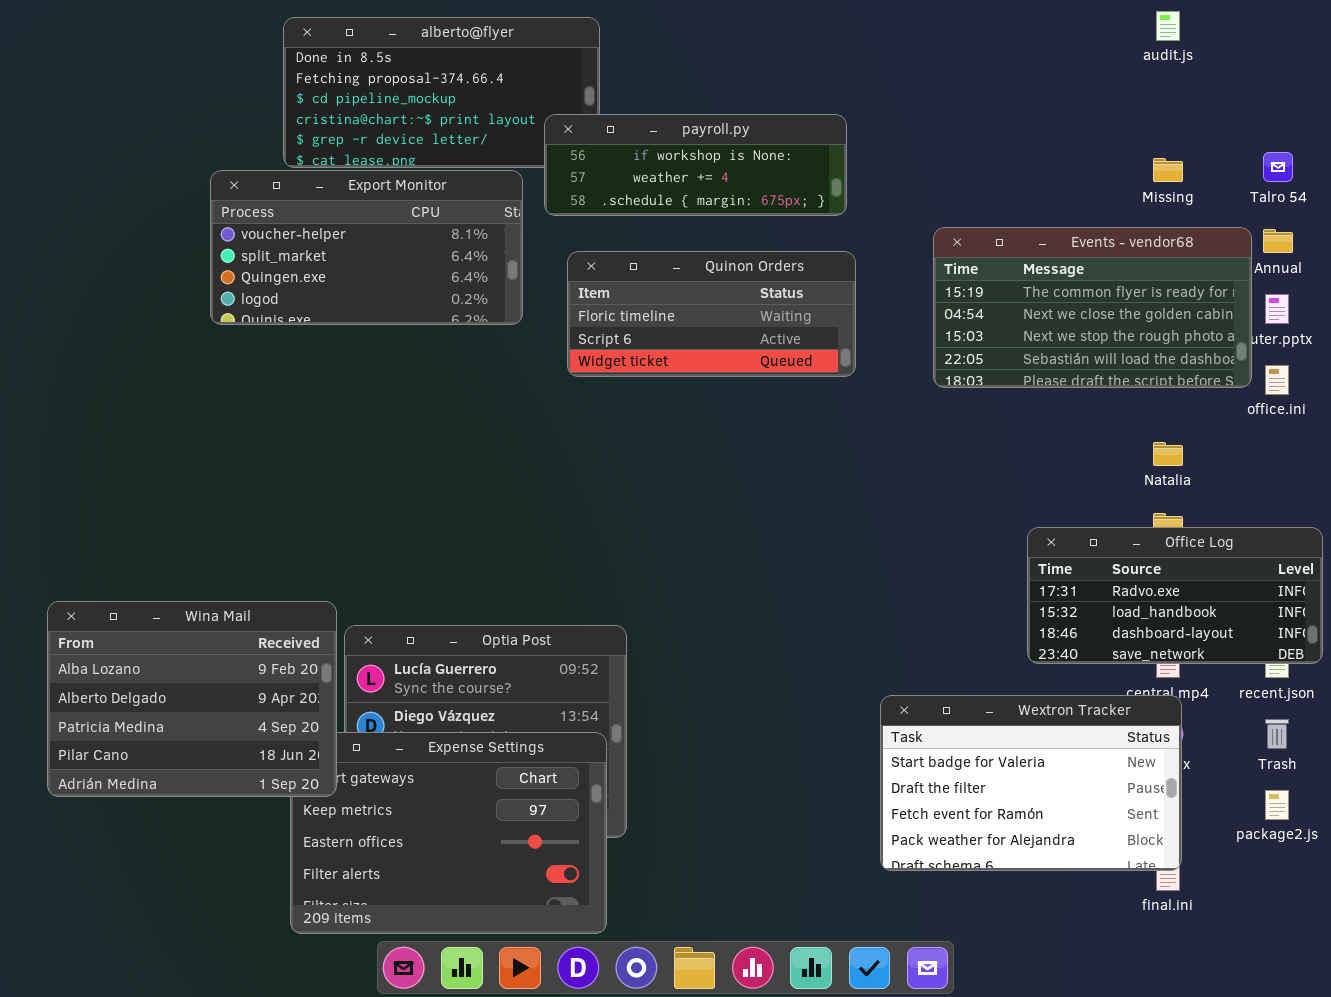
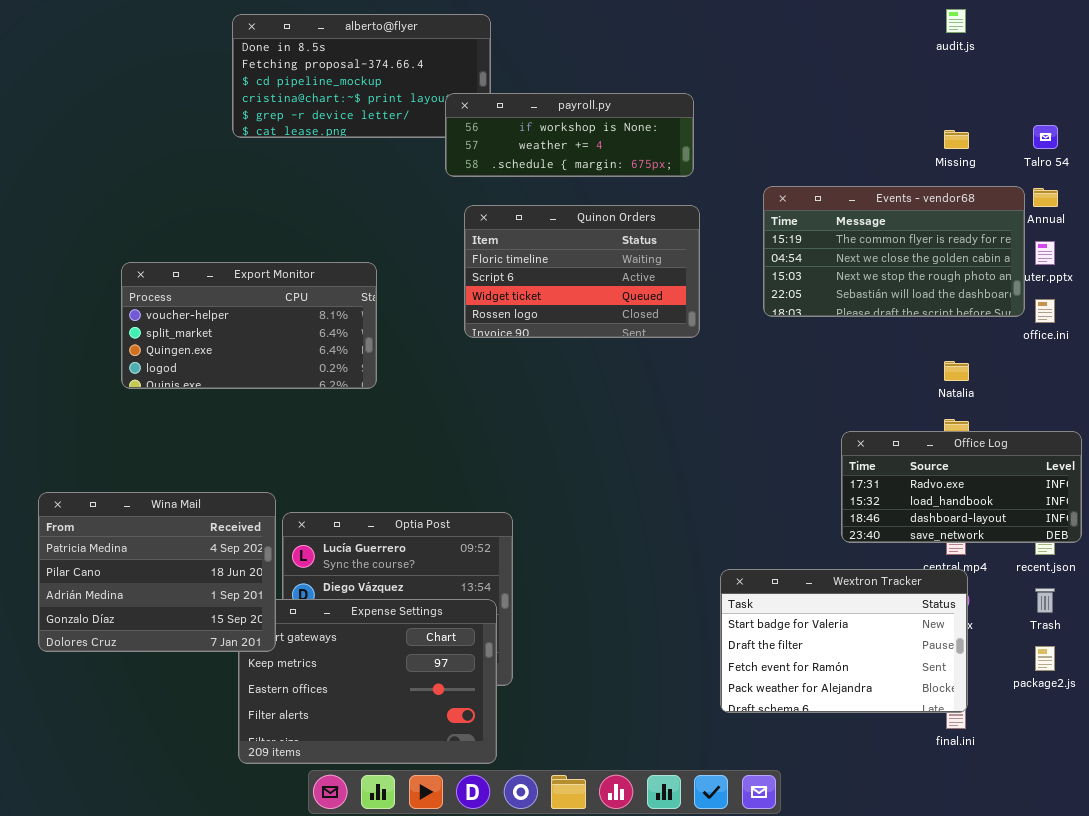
Export Monitor: [210,170,523,325] -> [121,262,377,389], moved
Quinon Orders: [567,251,856,377] -> [464,205,700,338], resized
Wina Mail: [47,601,337,797] -> [38,492,276,652], scrolled down 2 rows

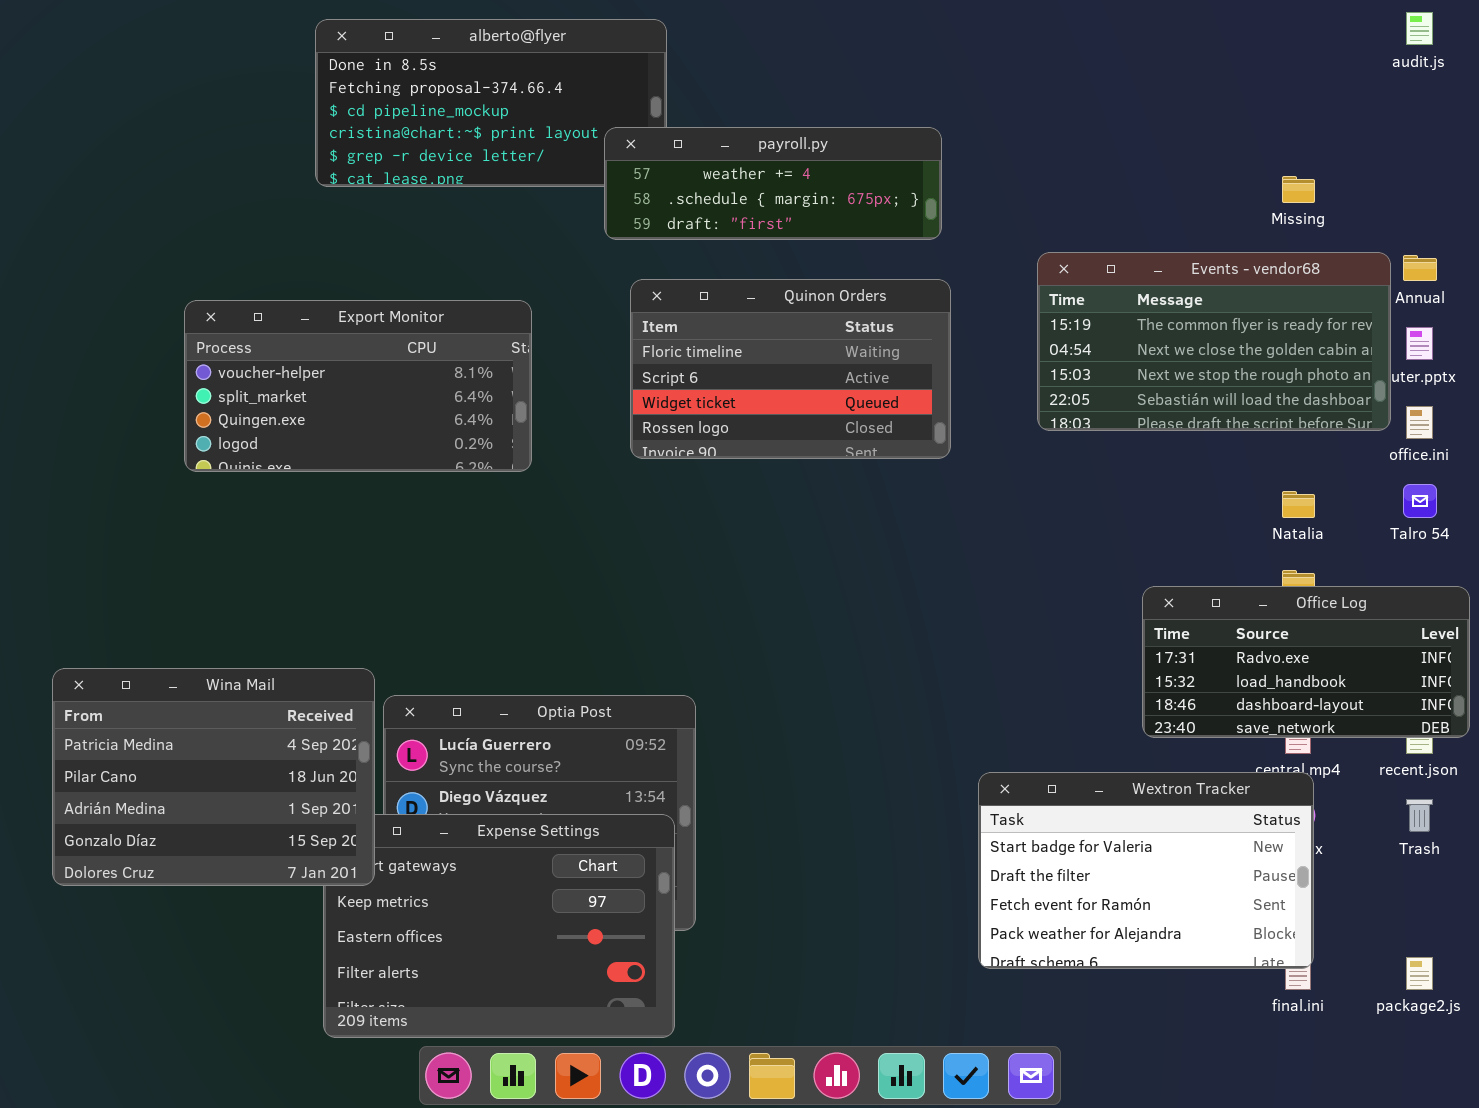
audit.js: [946,9,966,33] -> [1406,12,1433,45], moved
payroll.py: [445,93,694,177] -> [604,127,942,240], scrolled down 1 row
Talro 54: [1033,125,1058,149] -> [1403,484,1437,518], moved
Export Monitor: [121,262,377,389] -> [184,300,532,472], moved
package2.js: [1035,646,1055,671] -> [1406,957,1433,990], moved

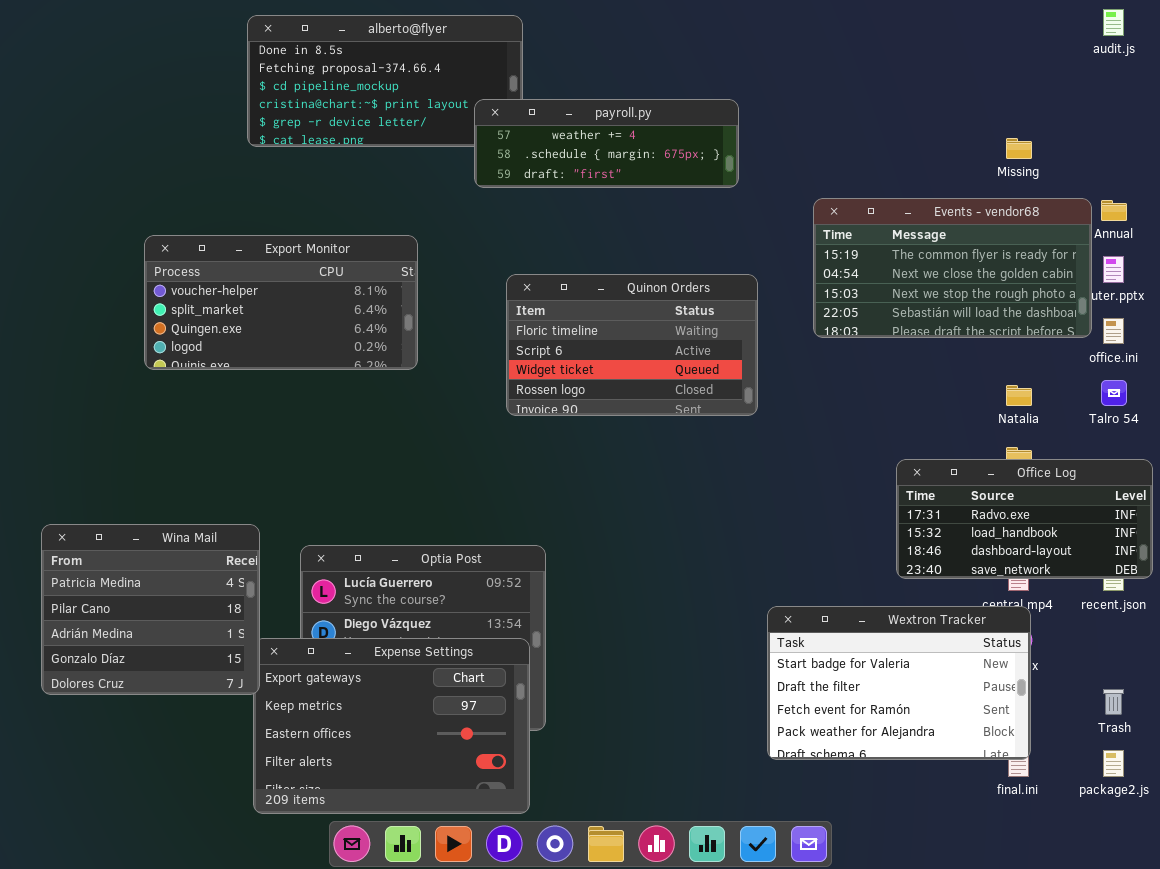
Quinon Orders: [630,279,951,459] -> [506,274,758,416], moved
Wina Mail: [52,668,375,886] -> [41,524,260,695], resized
Trash: [1406,799,1433,832] -> [1103,689,1124,715], moved

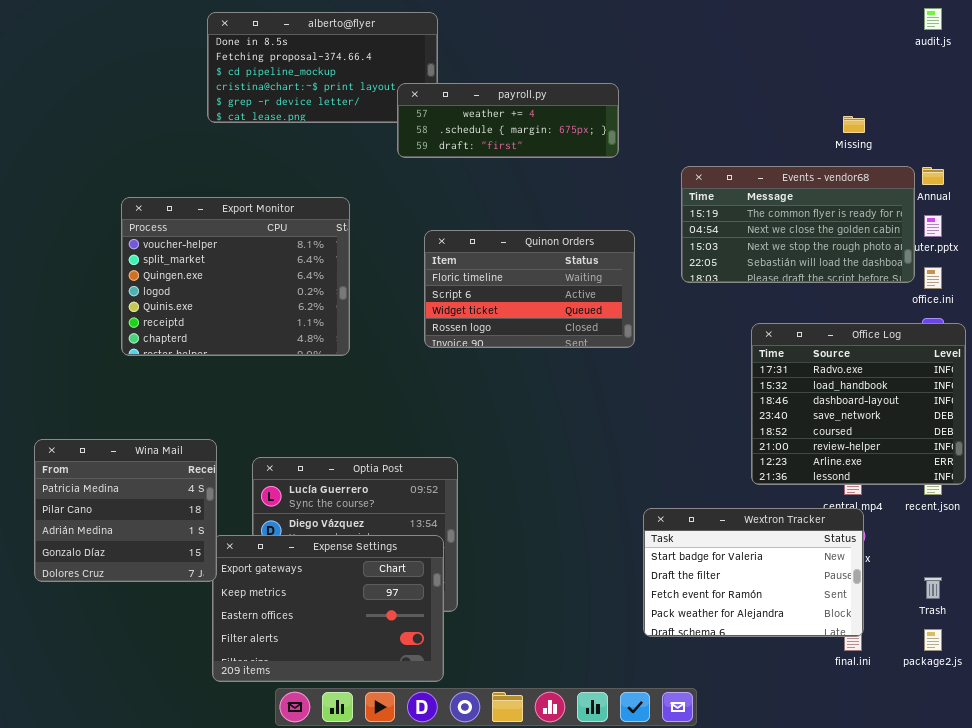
Export Monitor: [144,235,418,370] -> [121,197,350,356], resized
Office Log: [896,459,1153,579] -> [751,323,966,485], resized

